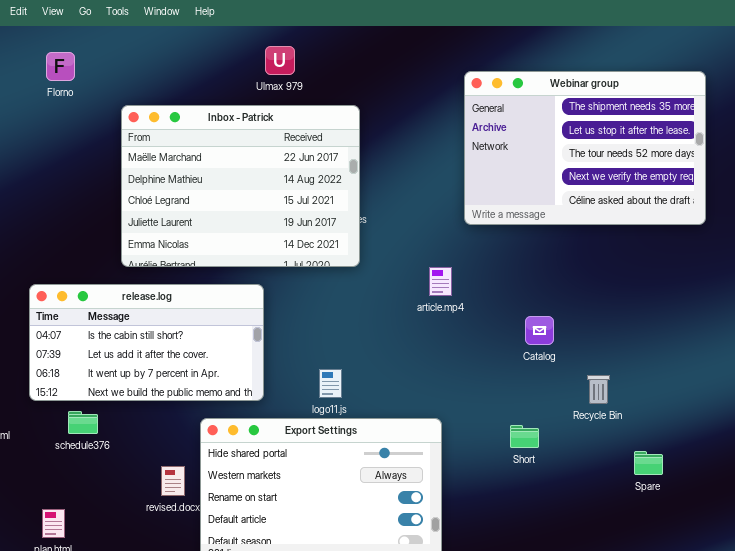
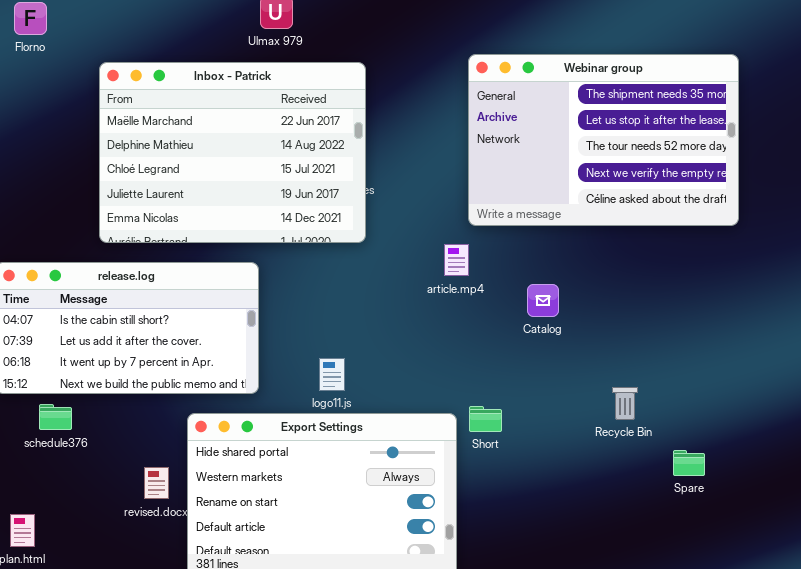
Webinar group: [464,71,706,225] -> [468,54,739,226], moved
Catalog: [525,316,554,345] -> [527,284,559,317], moved
Recycle Bin: [587,375,610,404] -> [612,387,638,420], moved
Short: [510,425,539,448] -> [469,406,502,432], moved

